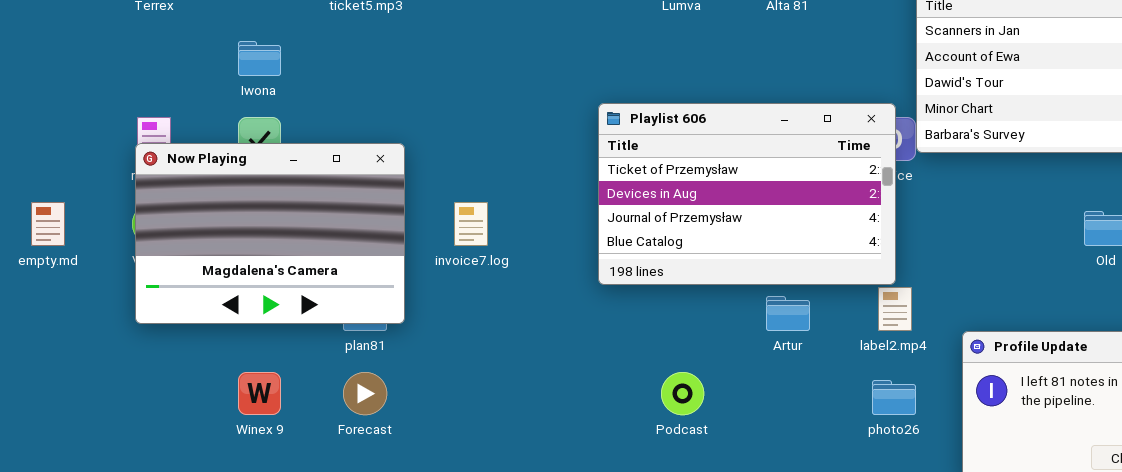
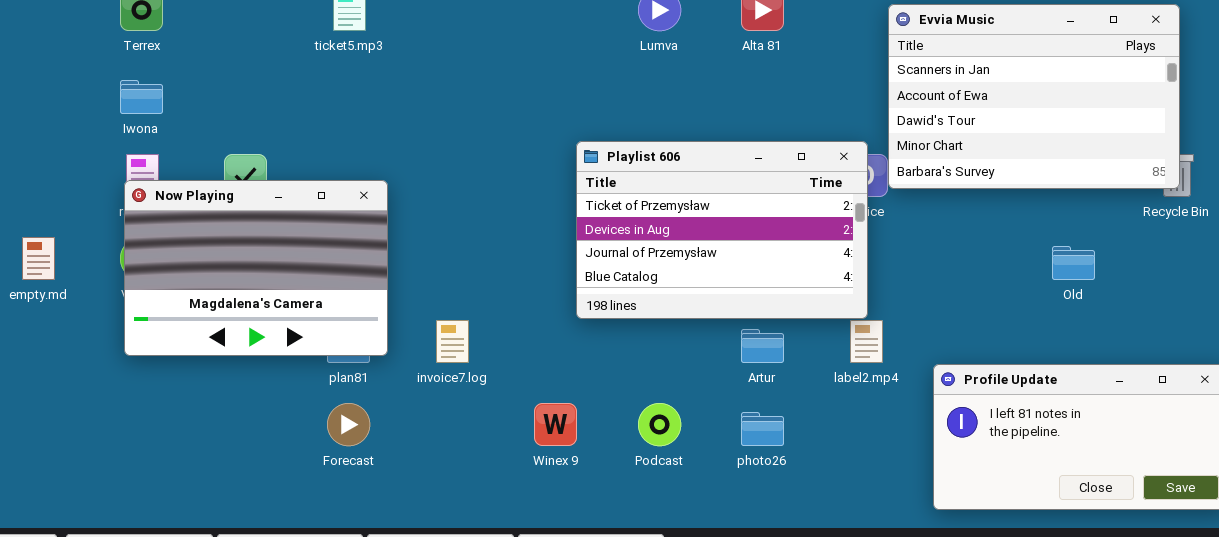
Iwona: [238,41,281,76] -> [120,80,163,114], moved
invoice7.log: [454,202,488,246] -> [436,320,469,363], moved
Winex 9: [238,372,281,415] -> [534,403,577,446], moved
photo26: [872,380,916,415] -> [741,412,784,446], moved

